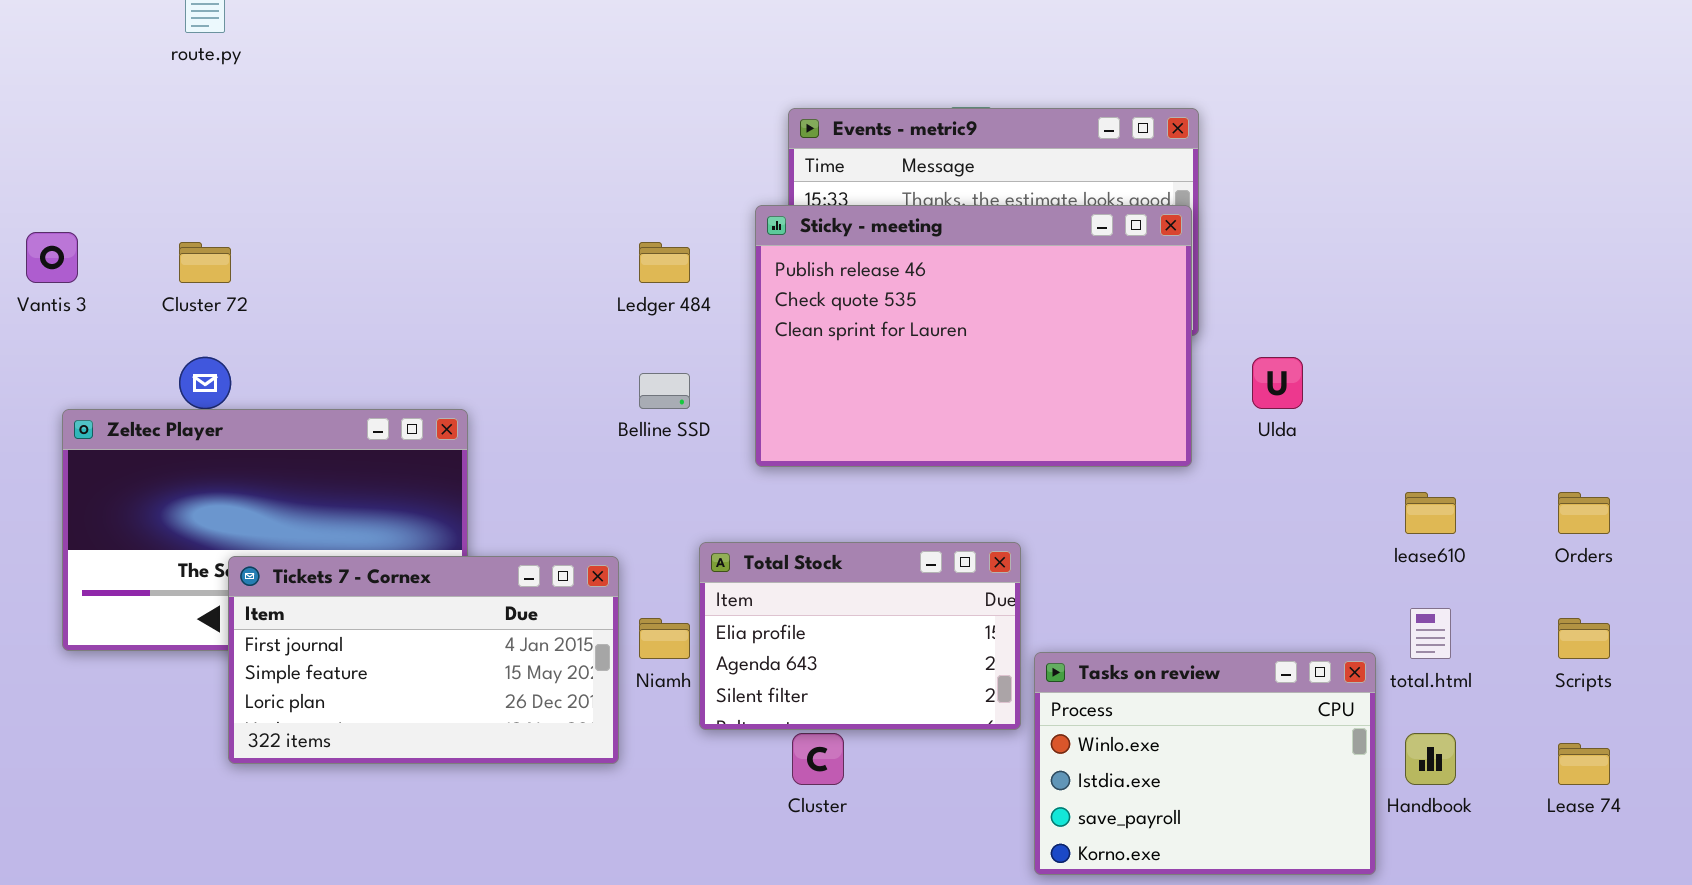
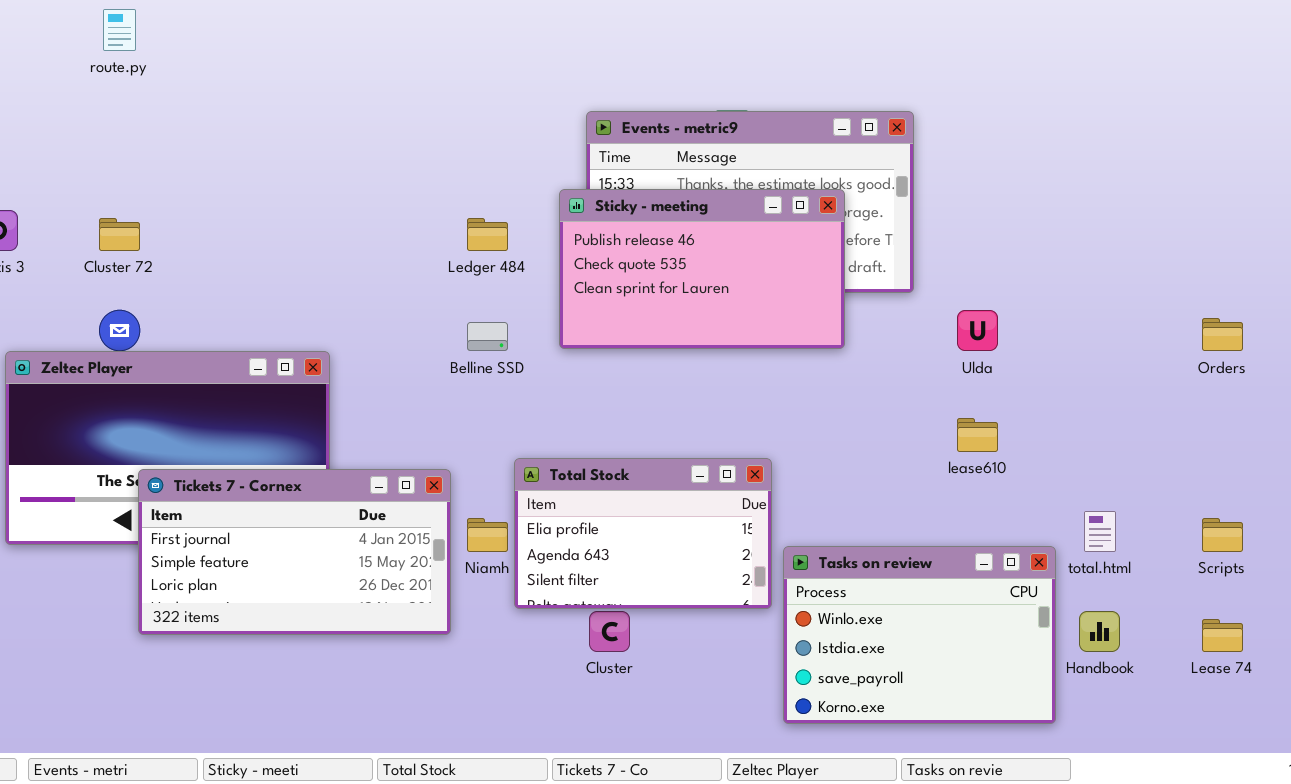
Sticky - meeting: [755,205,1192,467] -> [559,189,845,349], resized
lease610: [1405,492,1456,534] -> [957,418,998,452], moved
Orders: [1558,492,1610,534] -> [1202,318,1243,351], moved

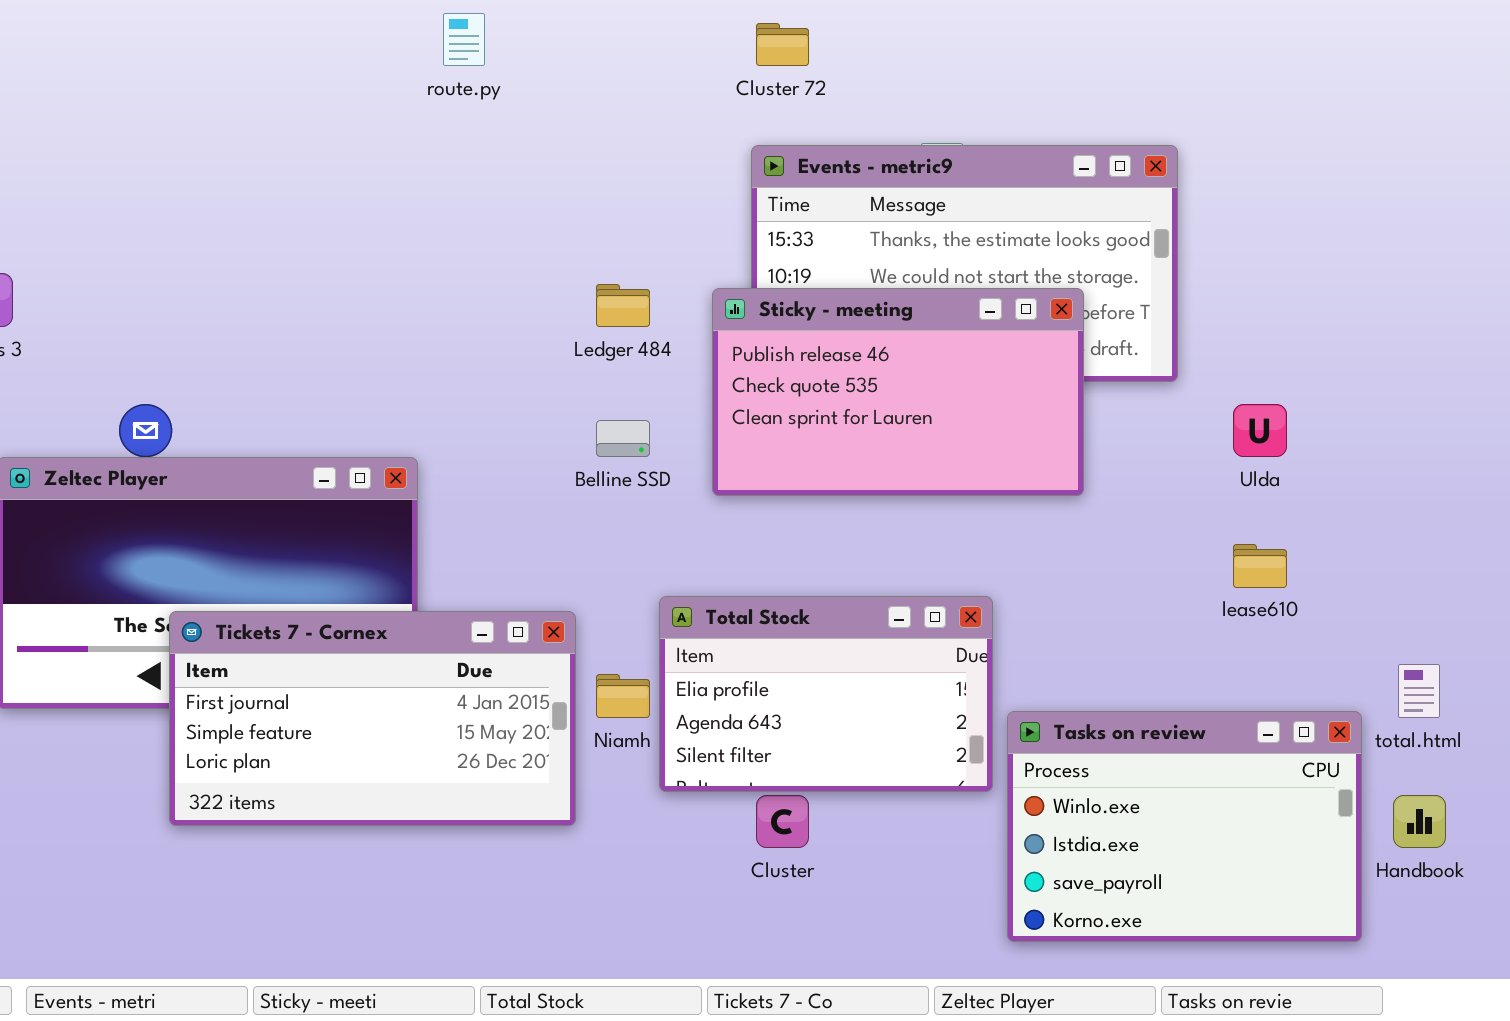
route.py: [103,9,136,51] -> [443,13,485,66], moved
Sticky - meeting: [559,189,845,349] -> [712,288,1084,496], moved
Cluster 72: [99,218,140,251] -> [756,23,809,66], moved

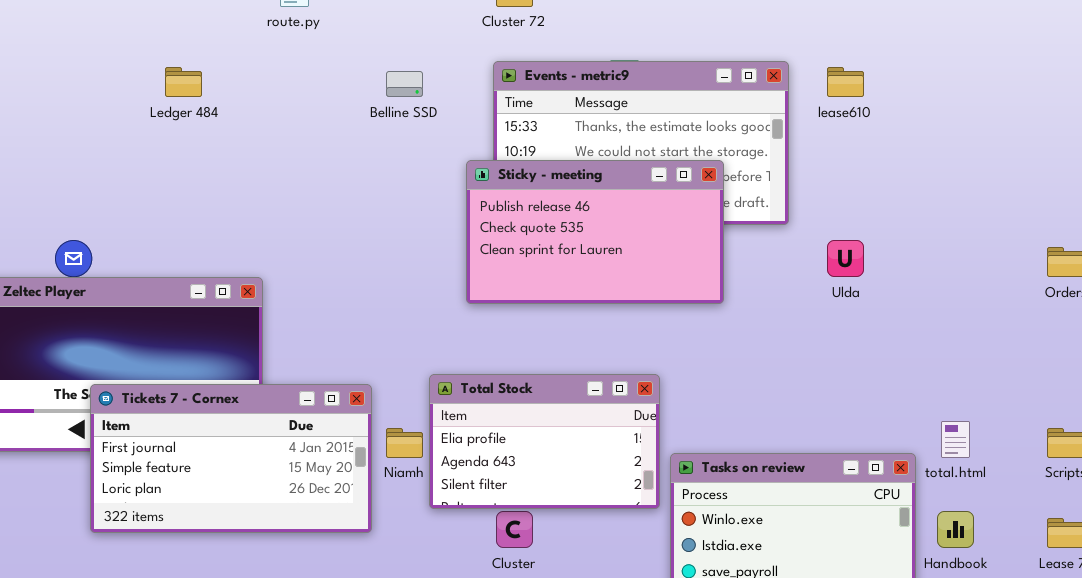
Ledger 484: [596,284,650,327] -> [165,67,202,97], moved
Belline SSD: [596,420,650,457] -> [386,71,423,97], moved
lease610: [1233,544,1287,588] -> [827,67,864,97], moved

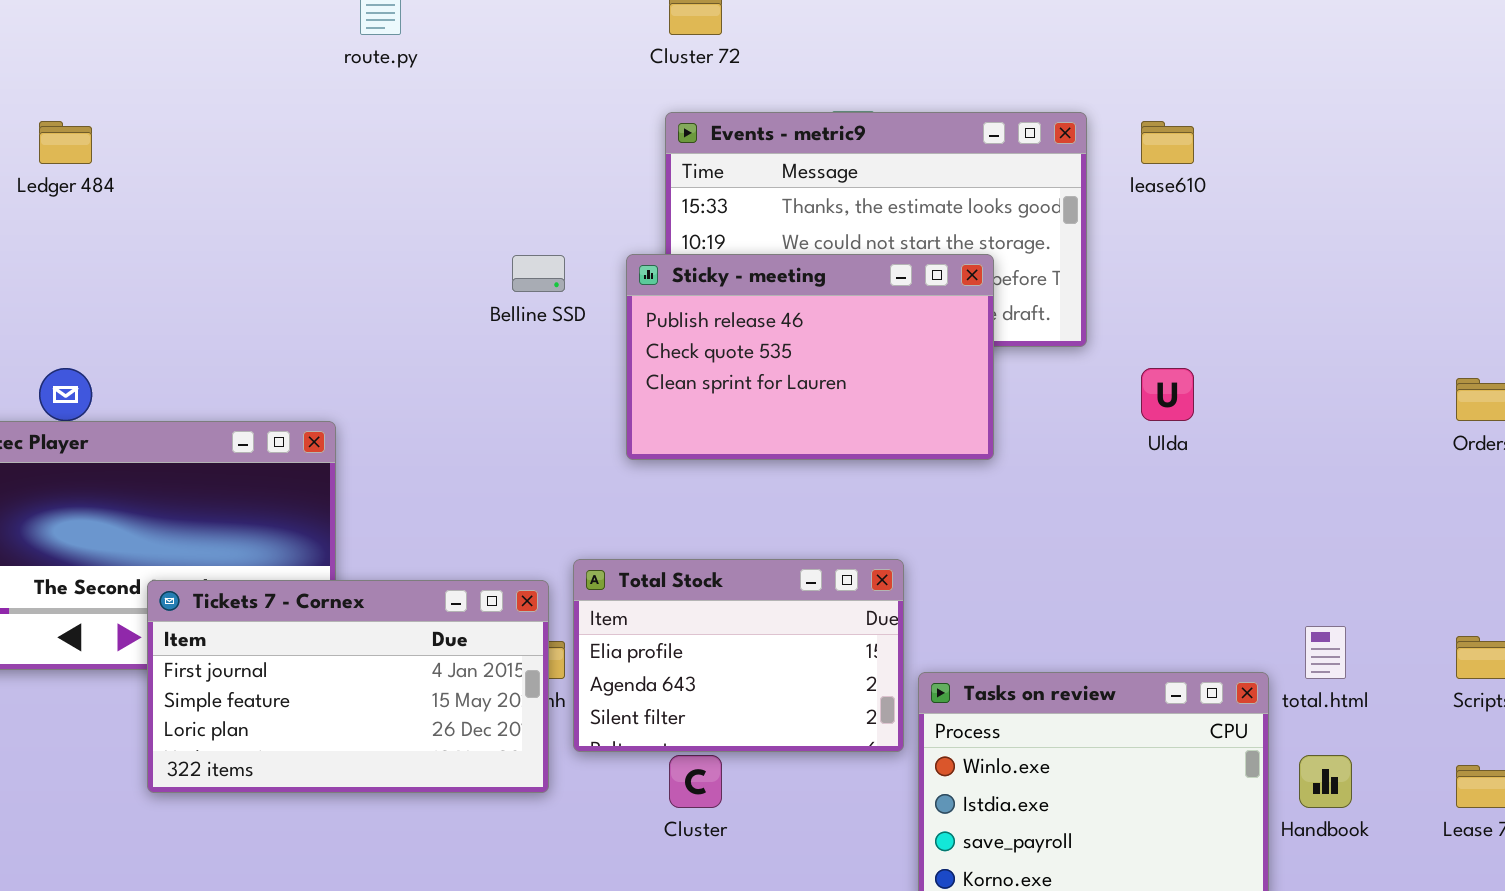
Ledger 484: [165,67,202,97] -> [39,121,92,164], moved
Belline SSD: [386,71,423,97] -> [512,255,565,292], moved
Tickets 7 - Cornex: [90,384,372,533] -> [147,580,549,793], moved

